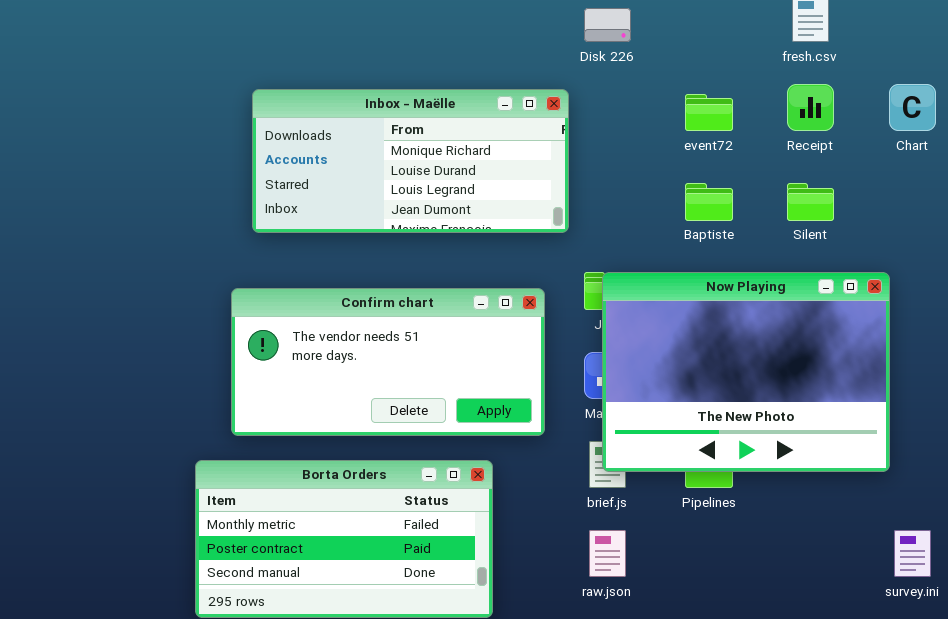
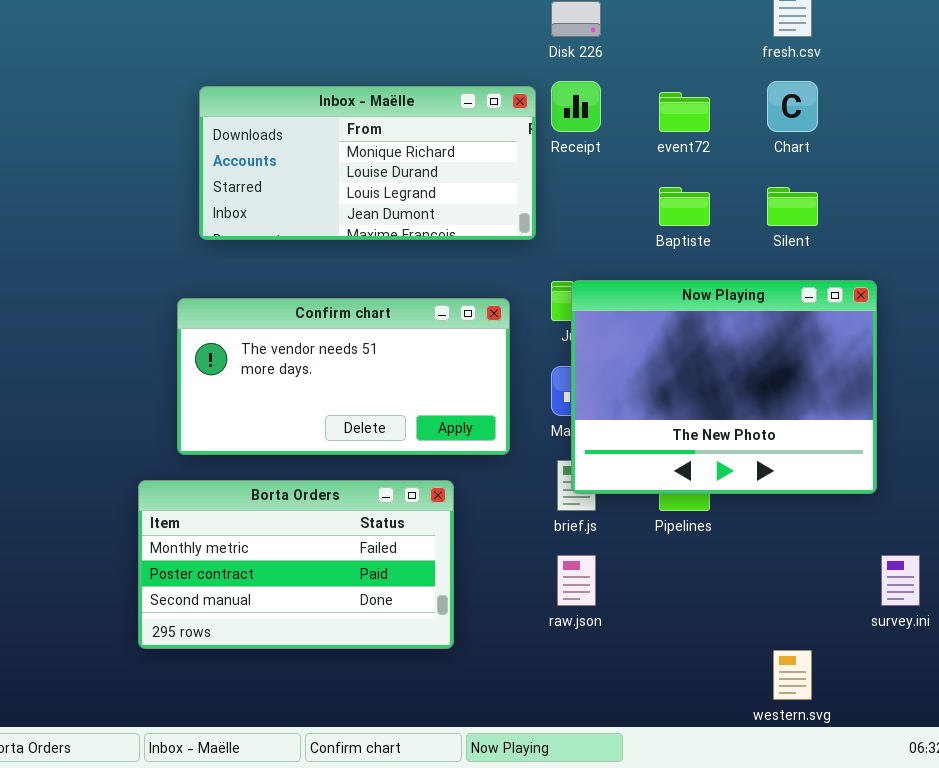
Receipt: [787,84,834,131] -> [551,81,601,132], moved
Chart: [889,84,936,131] -> [767,81,818,132], moved

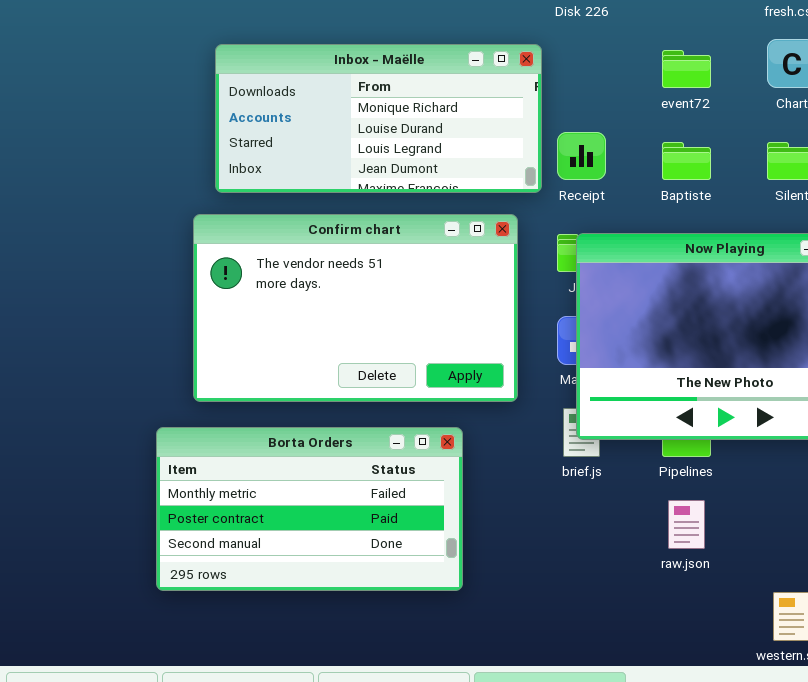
Receipt: [551,81,601,132] -> [557,132,606,180], moved
Confirm chart: [177,298,510,455] -> [193,214,518,402], resized
raw.json: [557,555,596,606] -> [668,500,705,549], moved

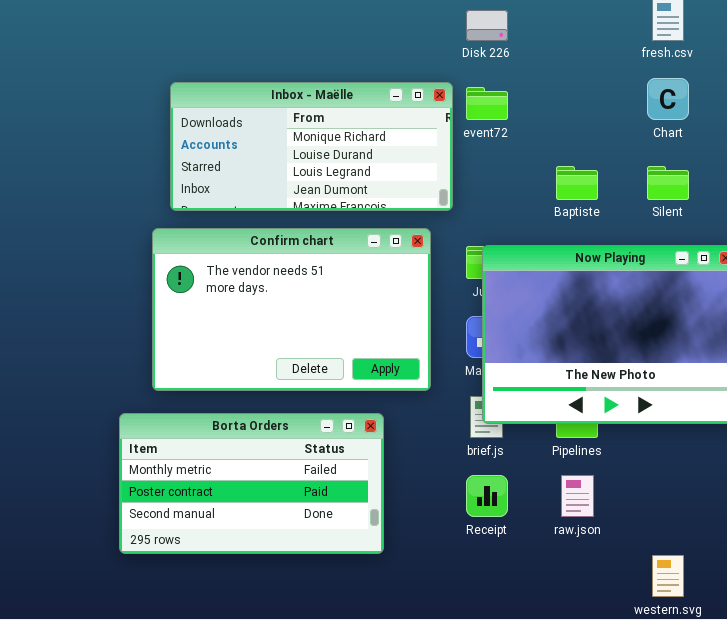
event72: [662,50,711,88] -> [466,87,508,120], moved
Receipt: [557,132,606,180] -> [466,475,508,517], moved

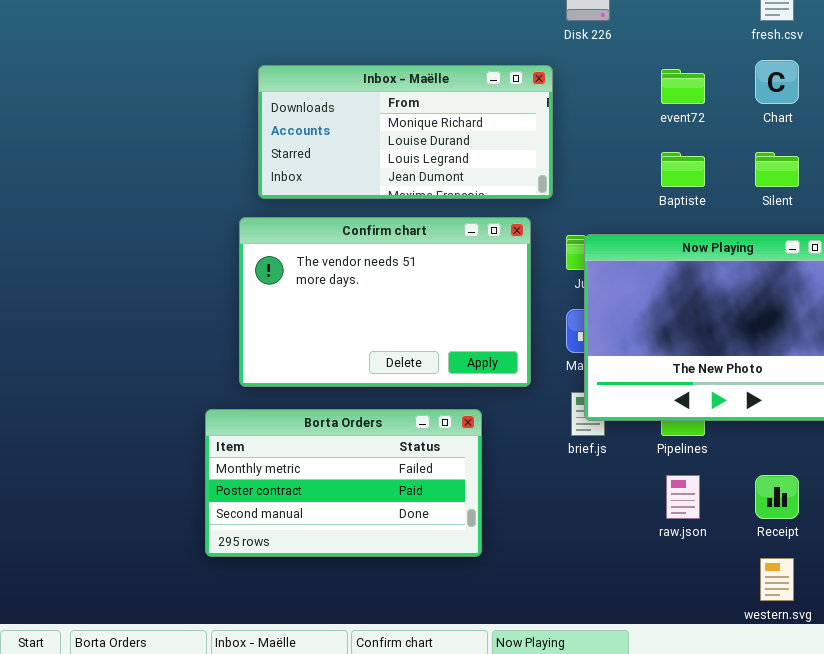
event72: [466,87,508,120] -> [661,69,705,104], moved
Receipt: [466,475,508,517] -> [755,475,799,519], moved

